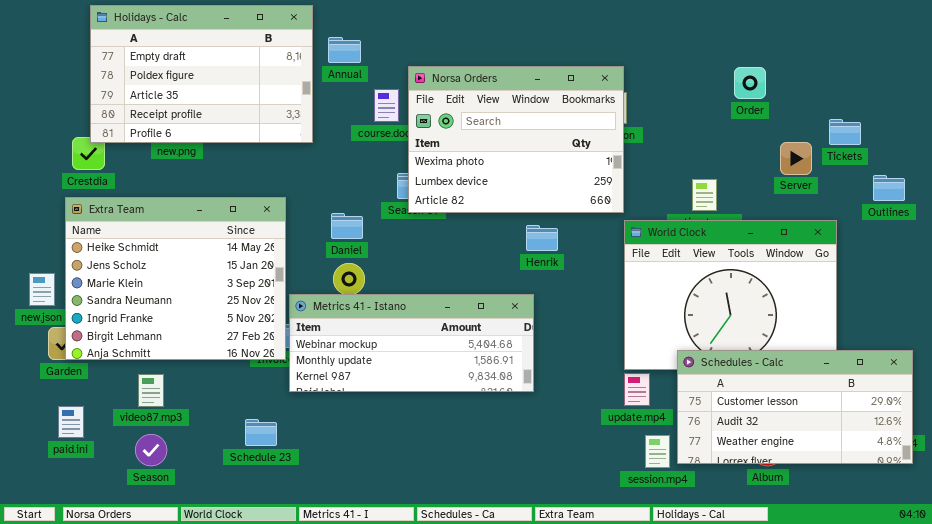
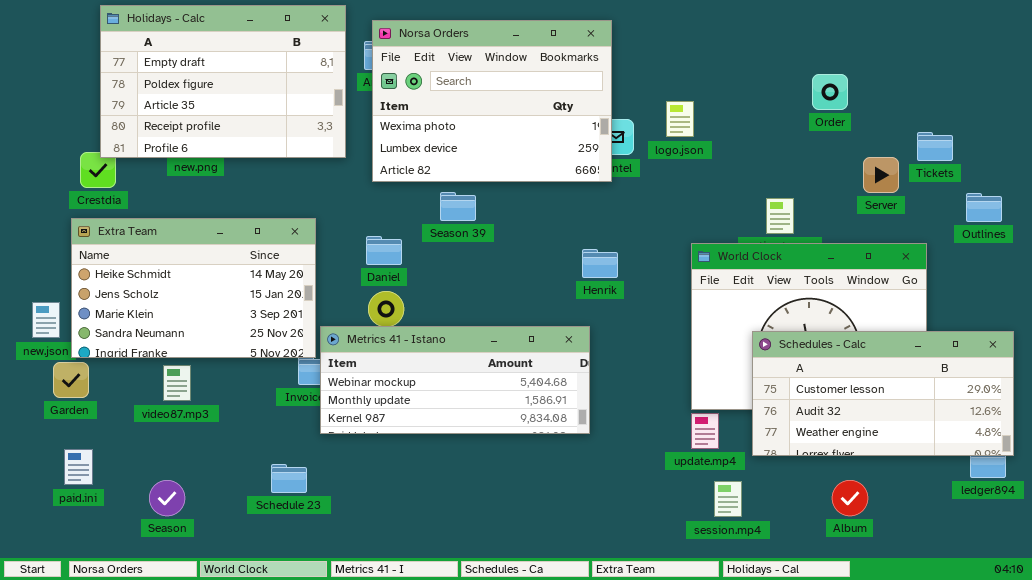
Norsa Orders: [408,66,624,213] -> [372,20,612,182], moved
Extra Team: [65,197,286,360] -> [71,218,316,358], resized
Schedules - Calc: [677,350,913,464] -> [752,331,1014,456], moved
video87.mp3: [138,374,164,407] -> [163,365,191,401], moved

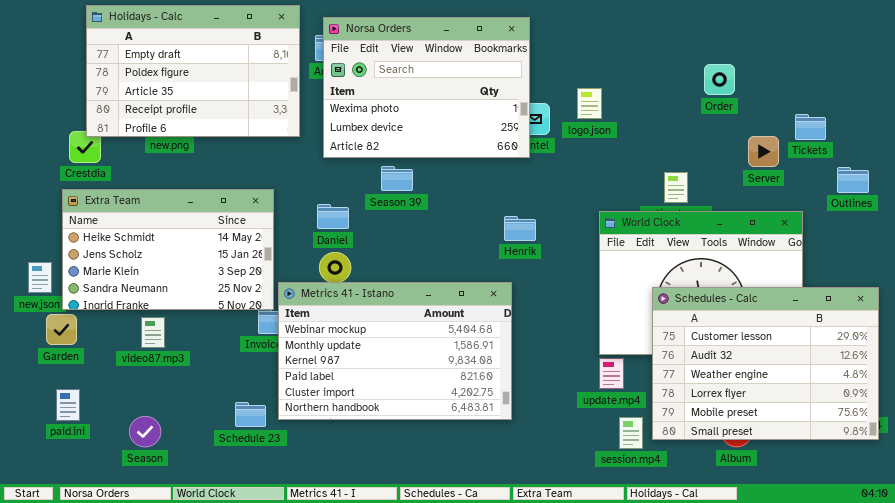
Metrics 41 - Istano: [320,326,590,434] -> [278,282,512,420], resized
Schedules - Calc: [752,331,1014,456] -> [652,287,879,440], resized

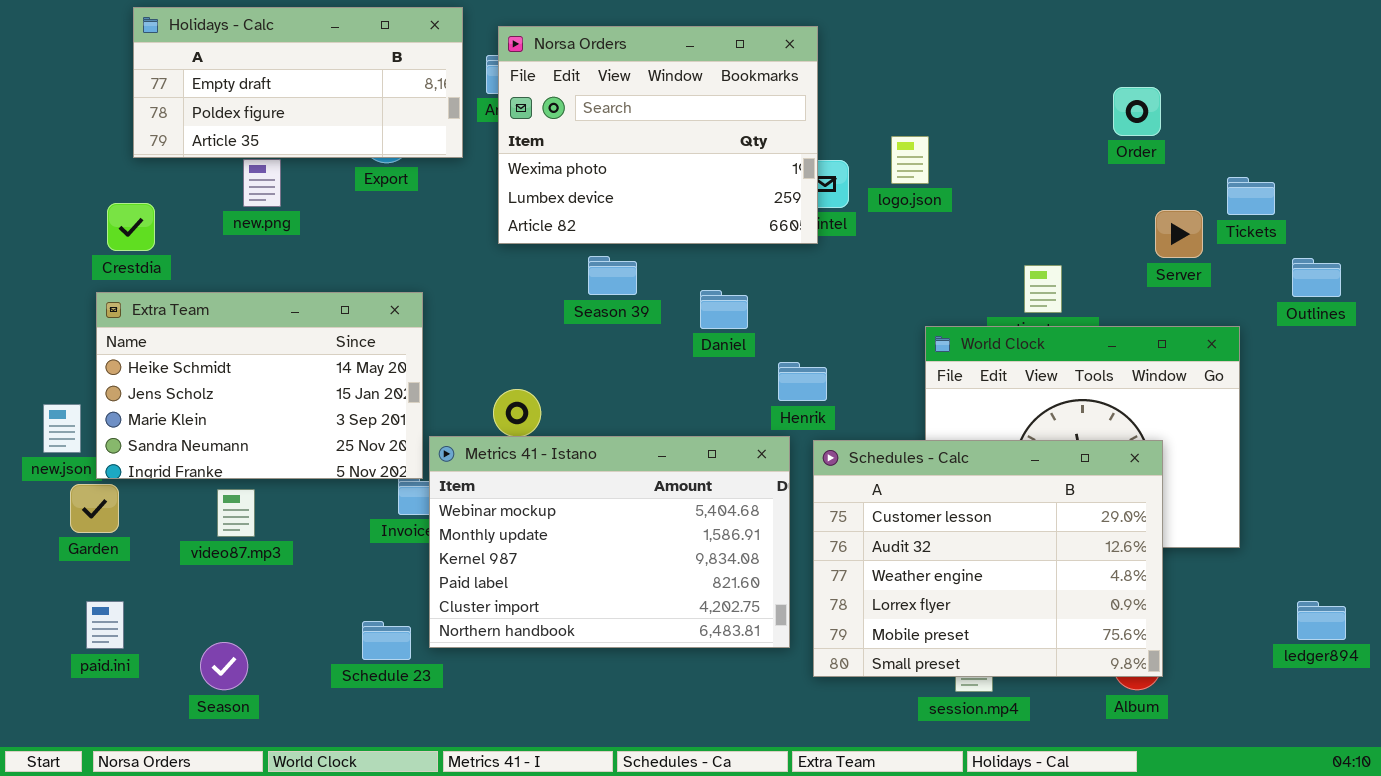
Holidays - Calc: [86,5,300,137] -> [133,7,463,158], resized
Order: [704,64,735,95] -> [1113,87,1161,136], moved
Daniel: [317,204,349,229] -> [700,290,748,329], moved
Henrik: [504,216,536,241] -> [778,362,827,401], moved
Schedules - Calc: [652,287,879,440] -> [813,440,1163,677], moved

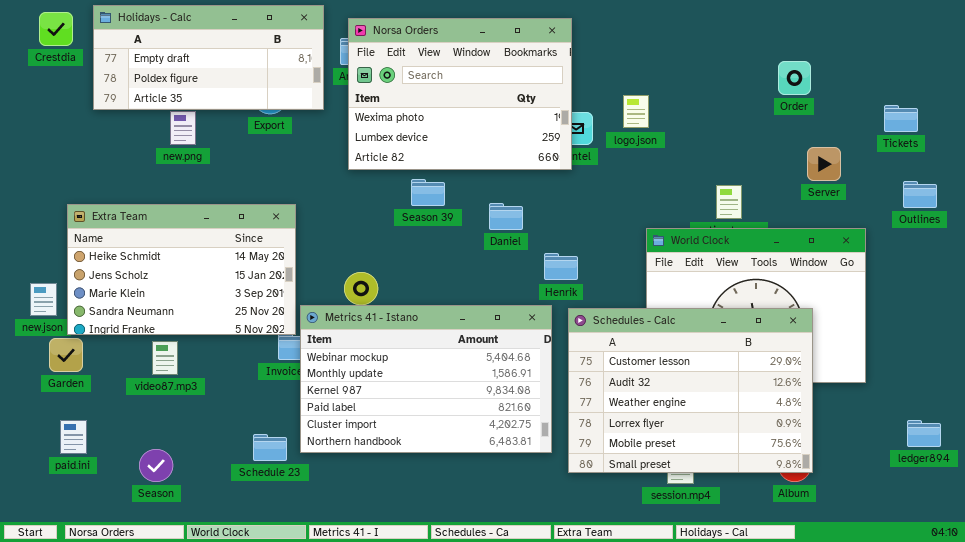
Tickets: [1227,177,1275,215] -> [884,105,918,132], moved
Crestdia: [107,203,155,251] -> [39,12,73,46], moved

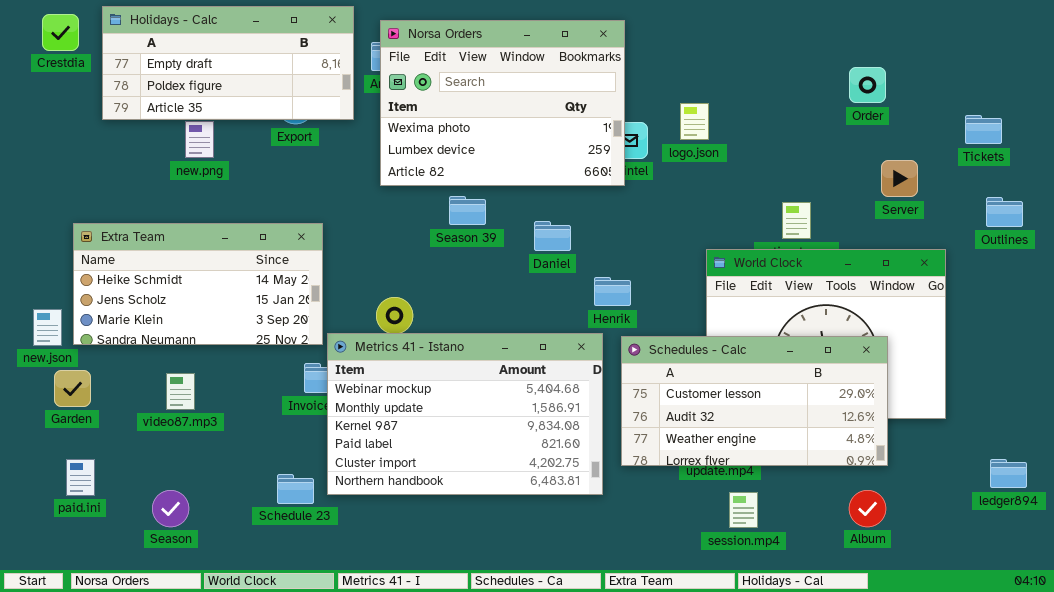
Extra Team: [67,204,296,335] -> [73,223,323,345], resized
Schedules - Calc: [568,308,813,473] -> [621,336,888,466], resized

